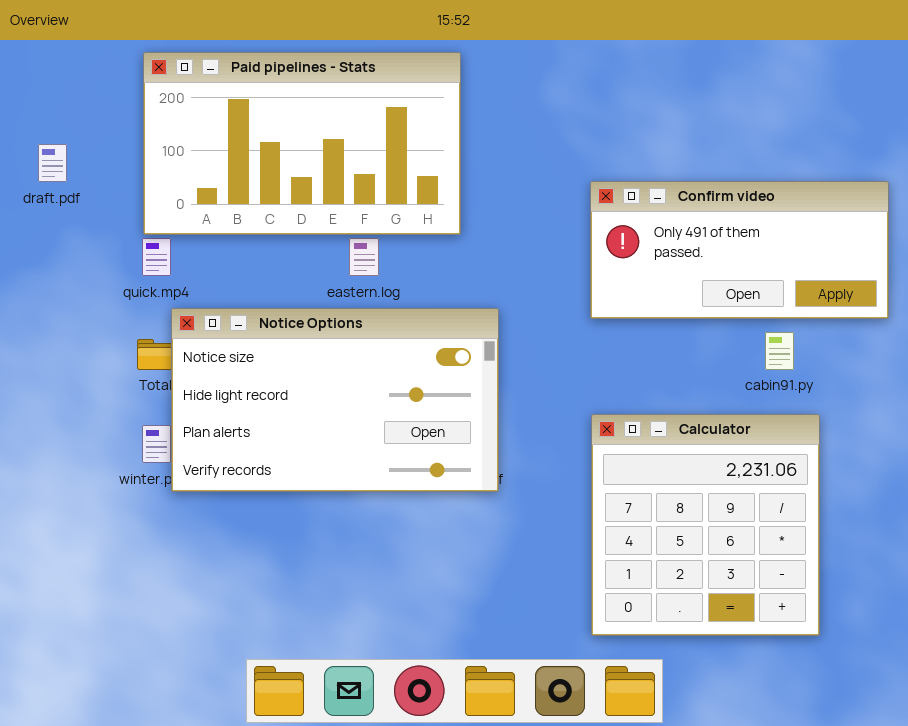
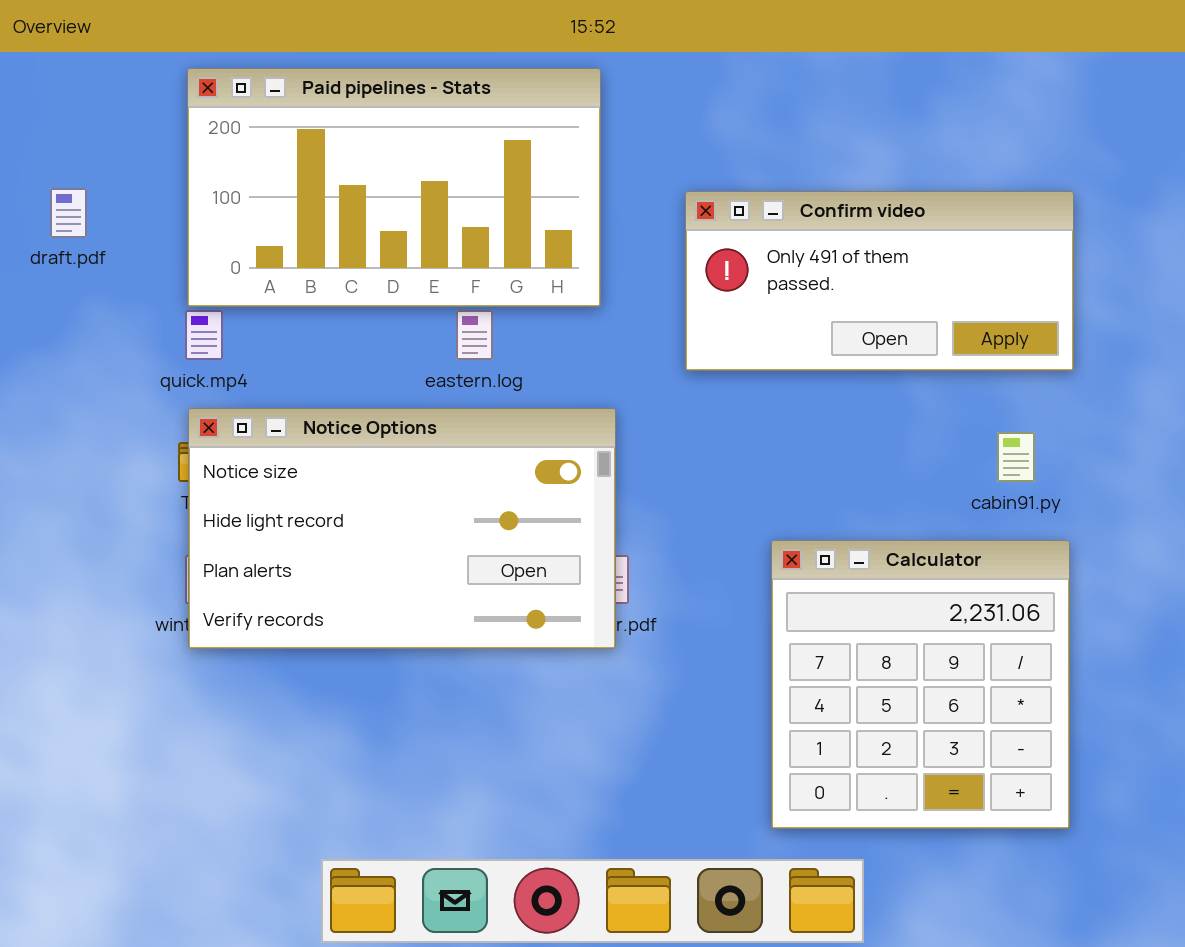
Confirm video: [590,181,889,319] -> [685,191,1074,371], moved
Notice Options: [171,308,499,492] -> [188,408,616,649], moved

